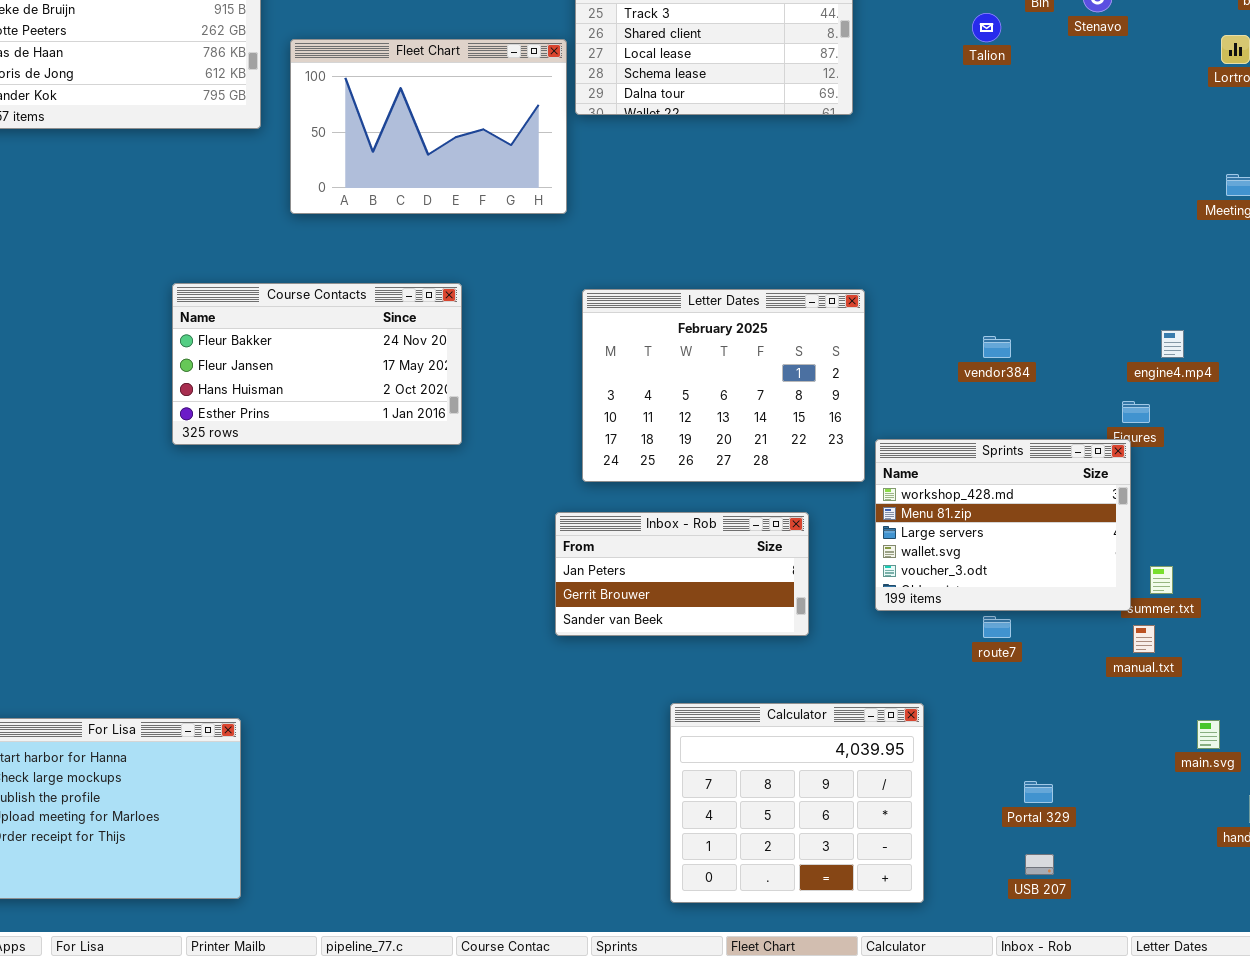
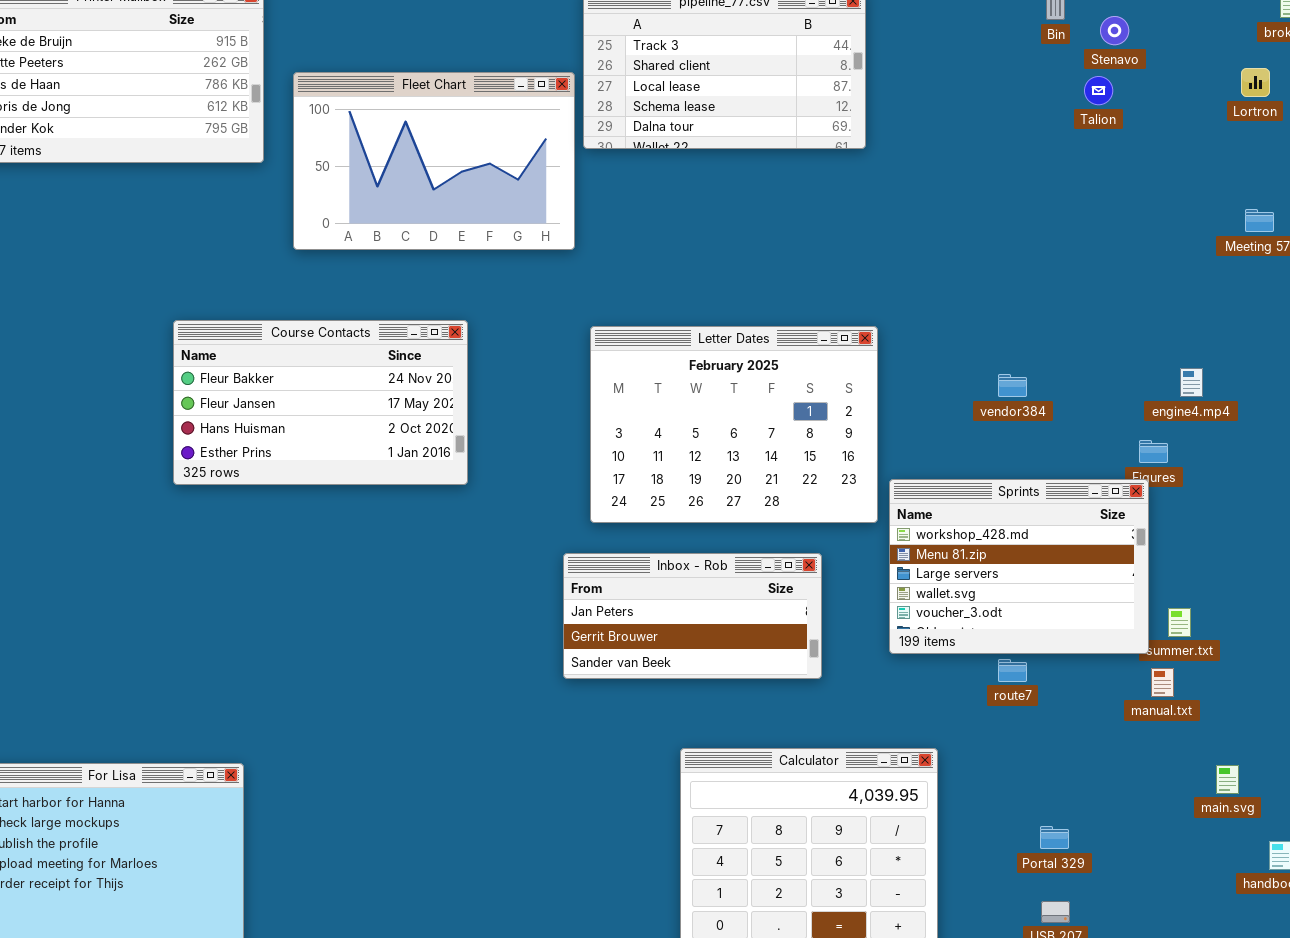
Talion: [972,13,1001,42] -> [1084,76,1113,105], moved

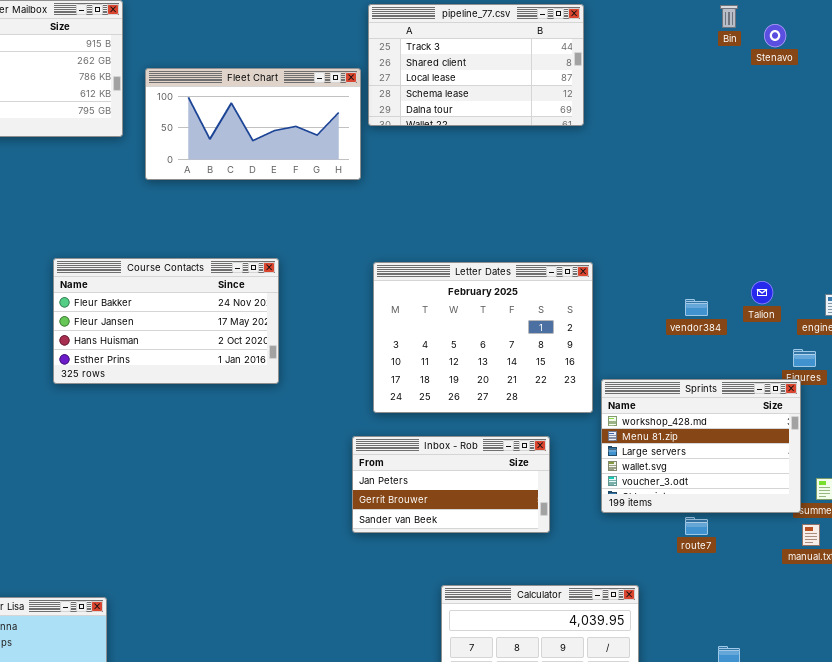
Fleet Chart: [293,72,575,250] -> [145,68,361,180], resized
Talion: [1084,76,1113,105] -> [751,281,773,304], moved

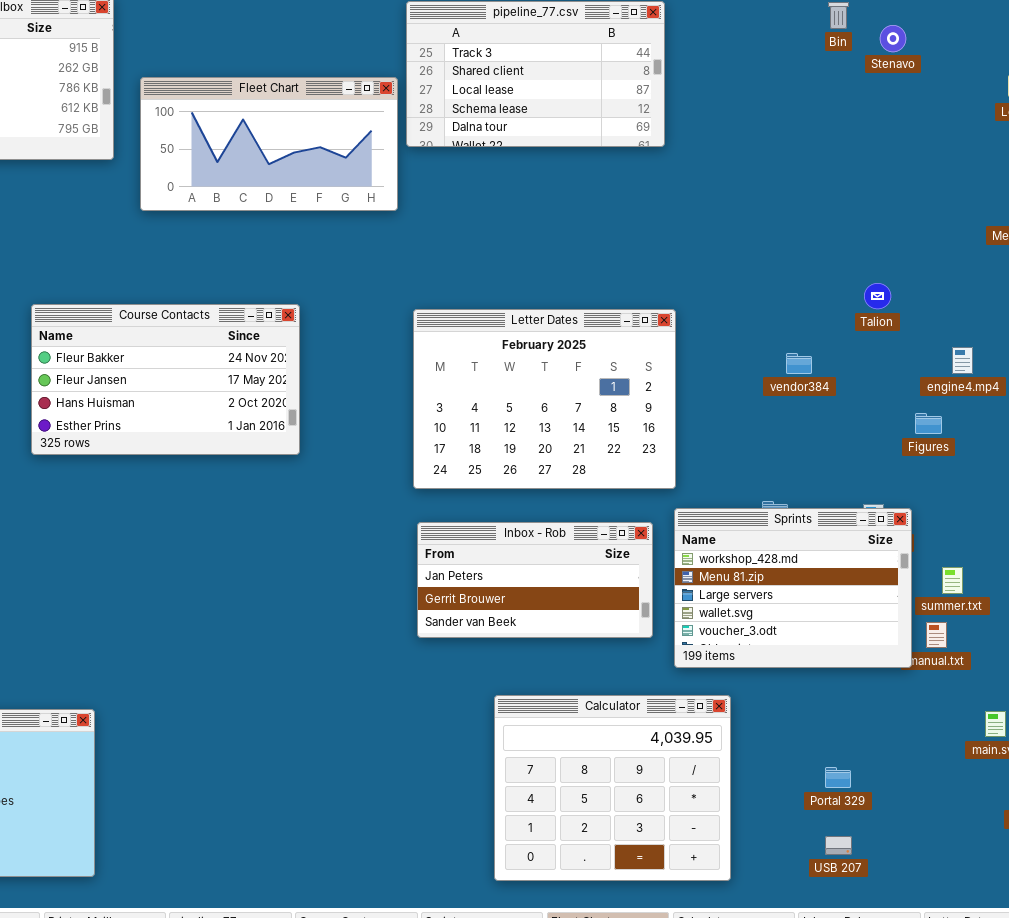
Talion: [751,281,773,304] -> [864,283,891,309], moved
Sprints: [601,379,801,513] -> [674,508,912,668], moved
Inbox - Rob: [352,436,550,533] -> [417,522,653,638], moved

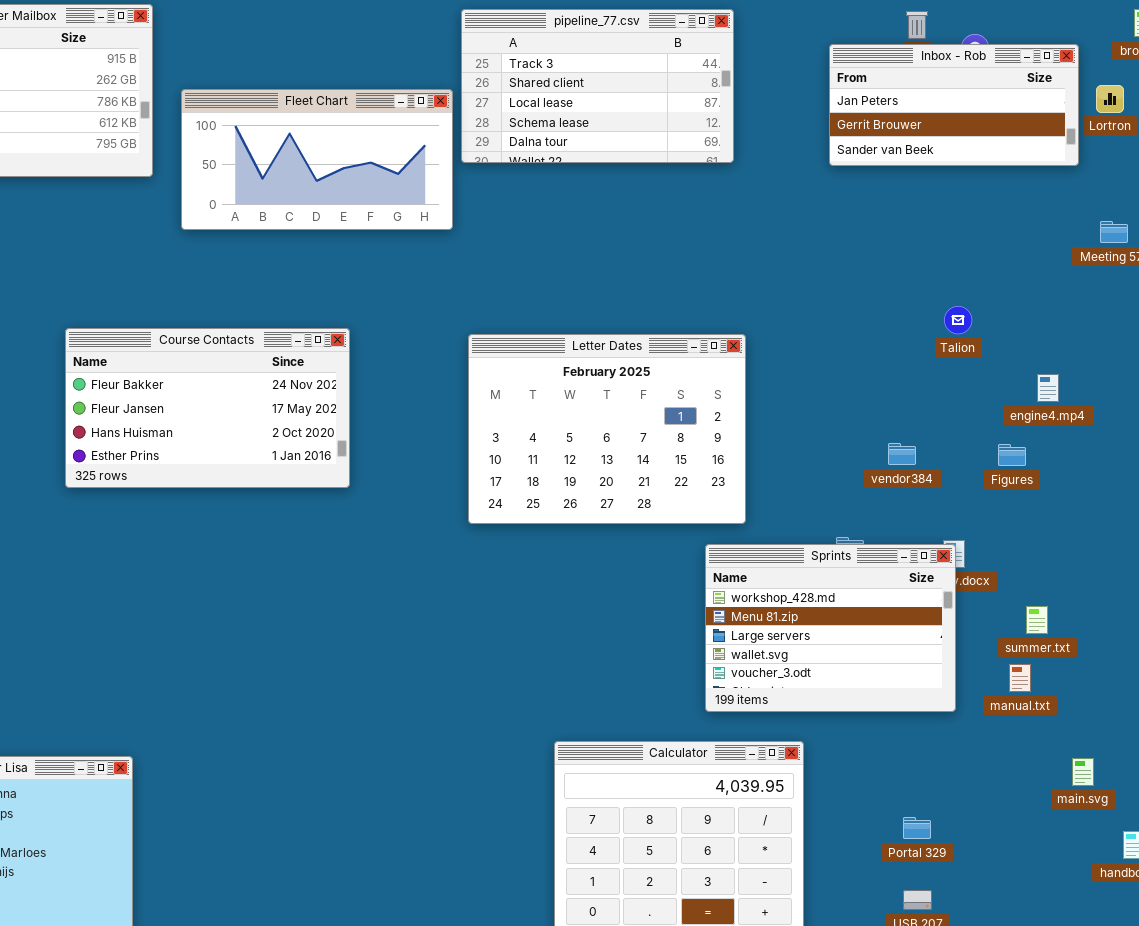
vendor384: [786,353,812,374] -> [888,443,916,465], moved
Sprints: [674,508,912,668] -> [705,544,956,712], moved
Inbox - Rob: [417,522,653,638] -> [829,44,1079,166], moved

